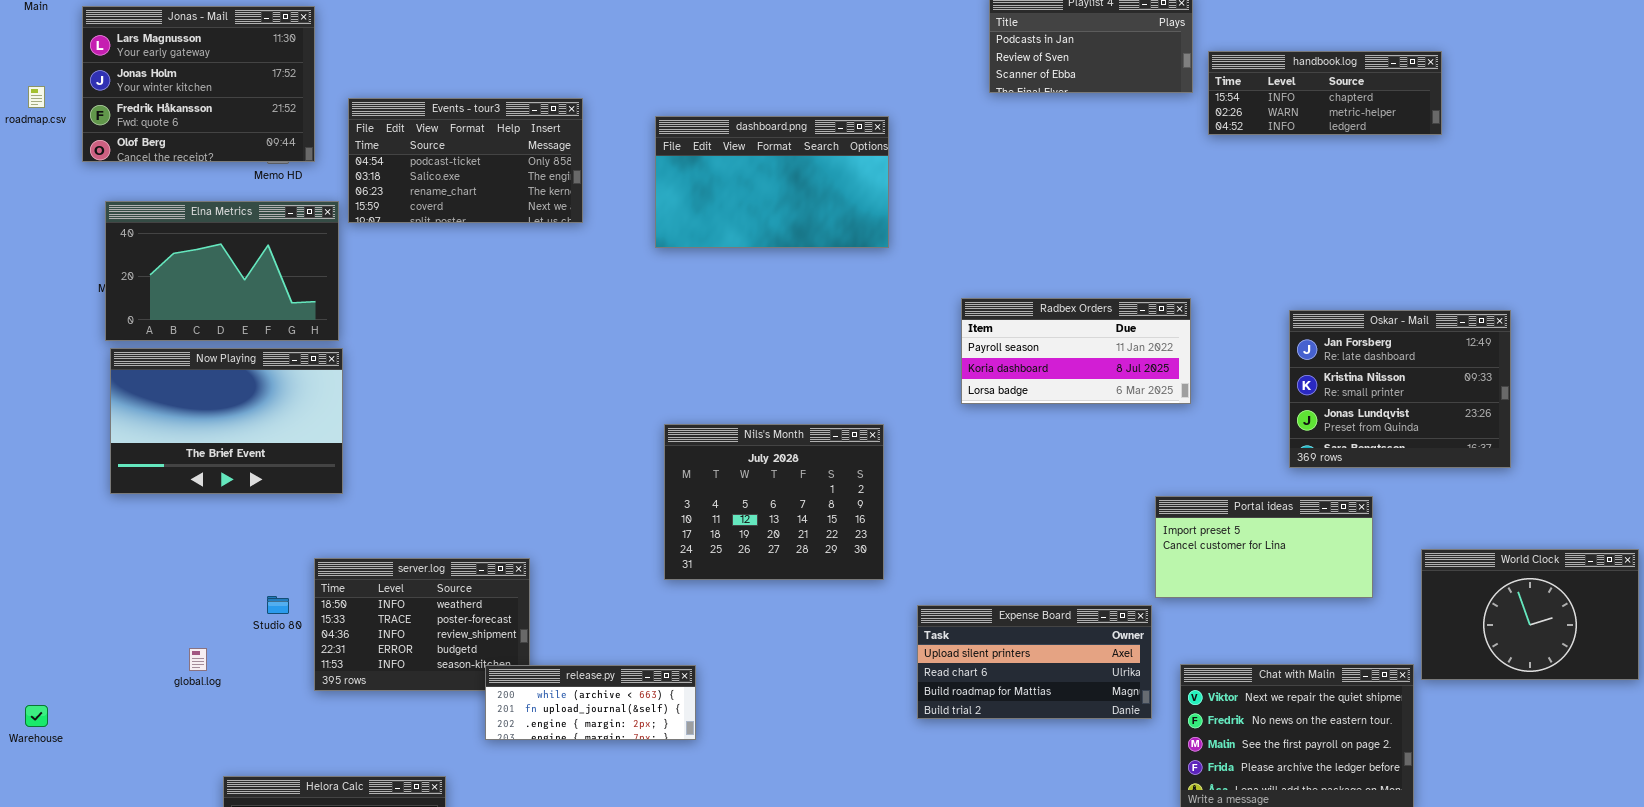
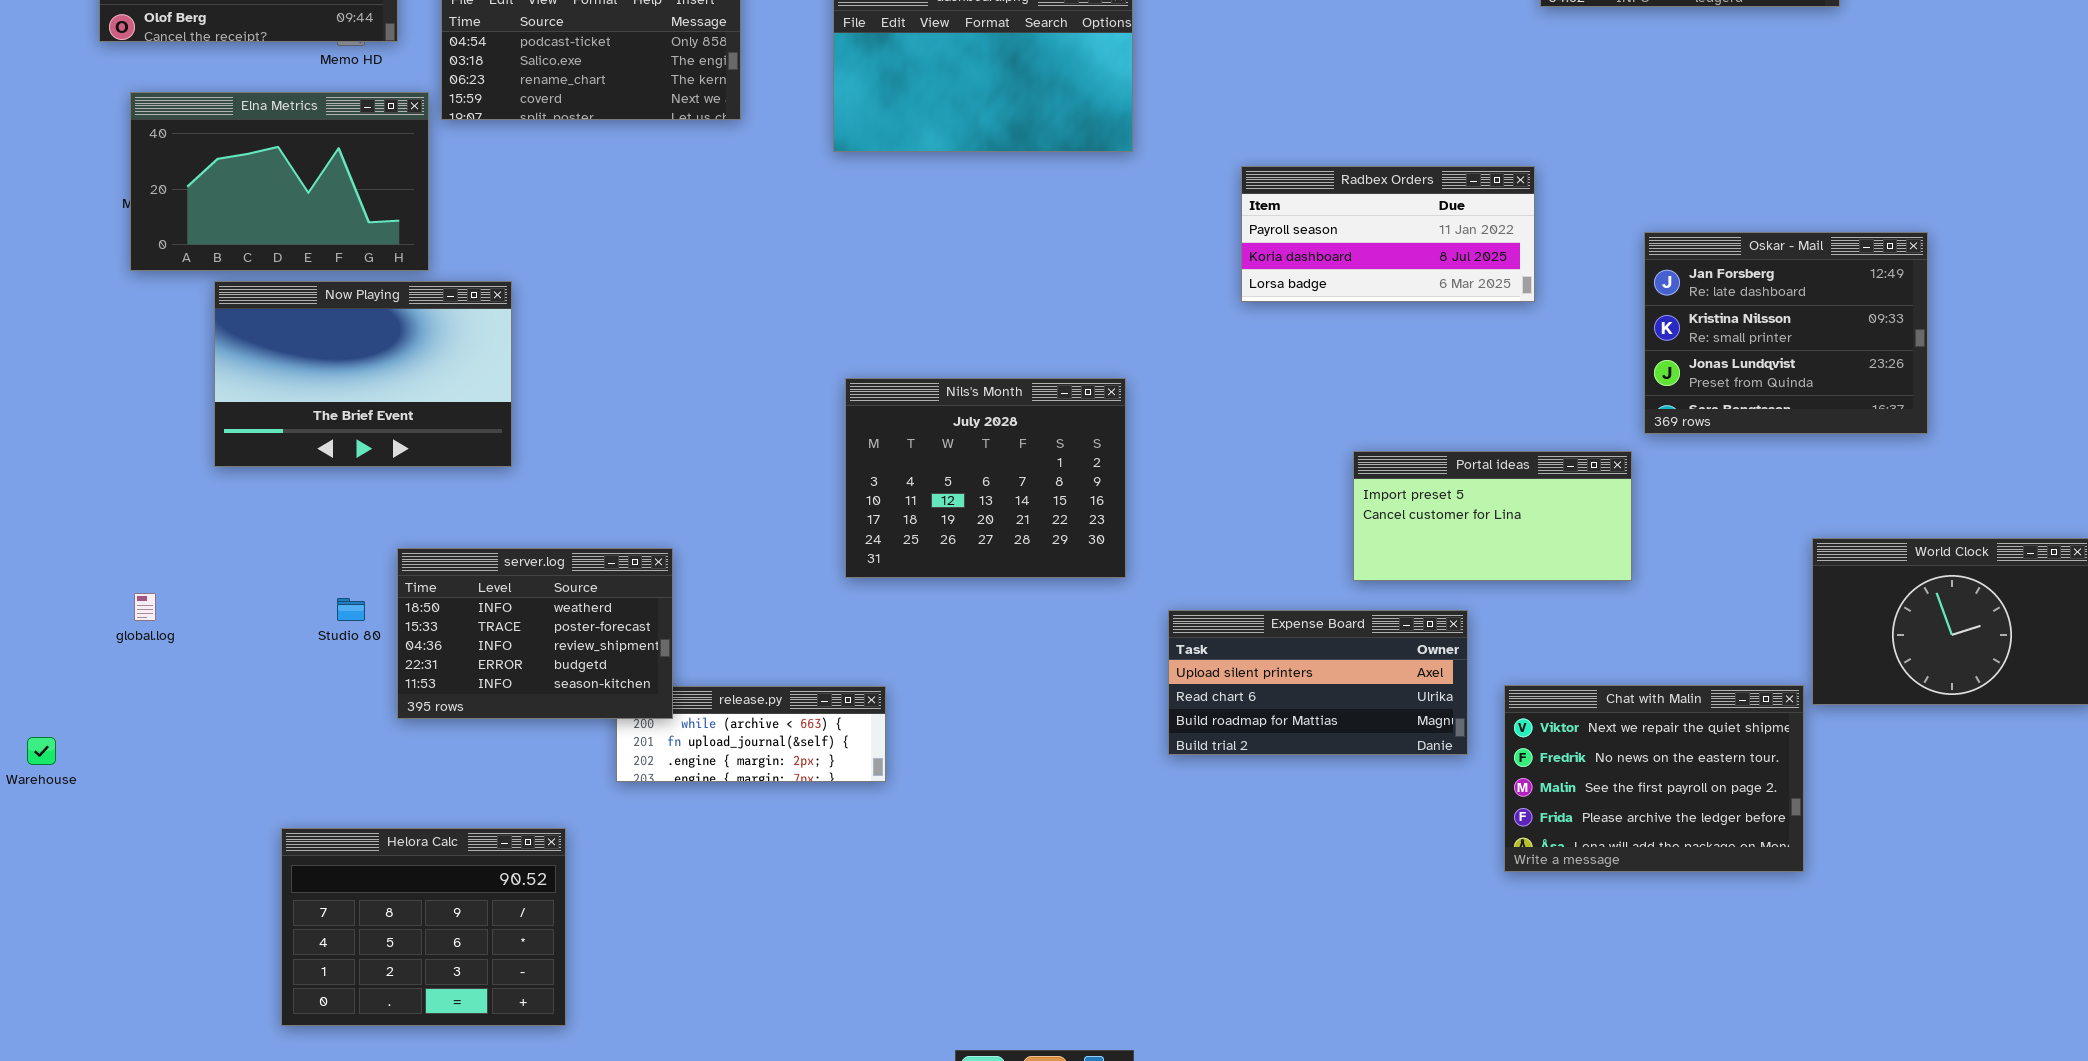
Radbex Orders: [961,298,1191,404] -> [1241,166,1535,302], moved
Now Playing: [110,348,343,494] -> [214,281,512,467], moved
Portal ideas: [1155,496,1373,598] -> [1353,451,1632,581], moved
server.log: [314,558,530,691] -> [397,548,673,719], raised
global.log: [189,648,207,671] -> [134,593,156,621], moved

